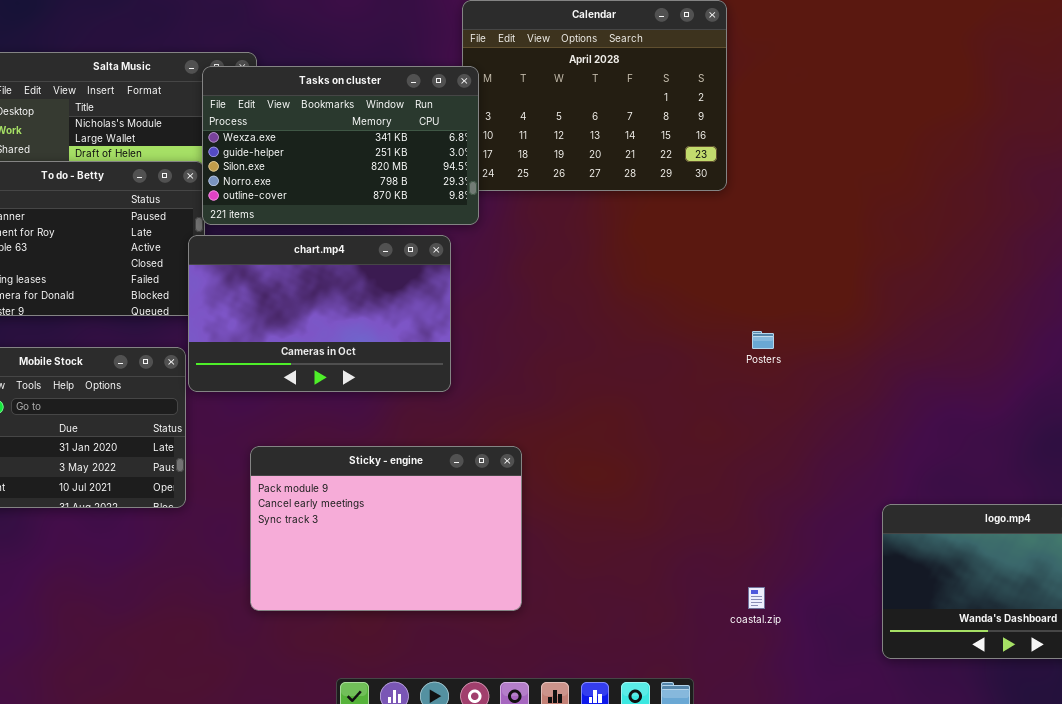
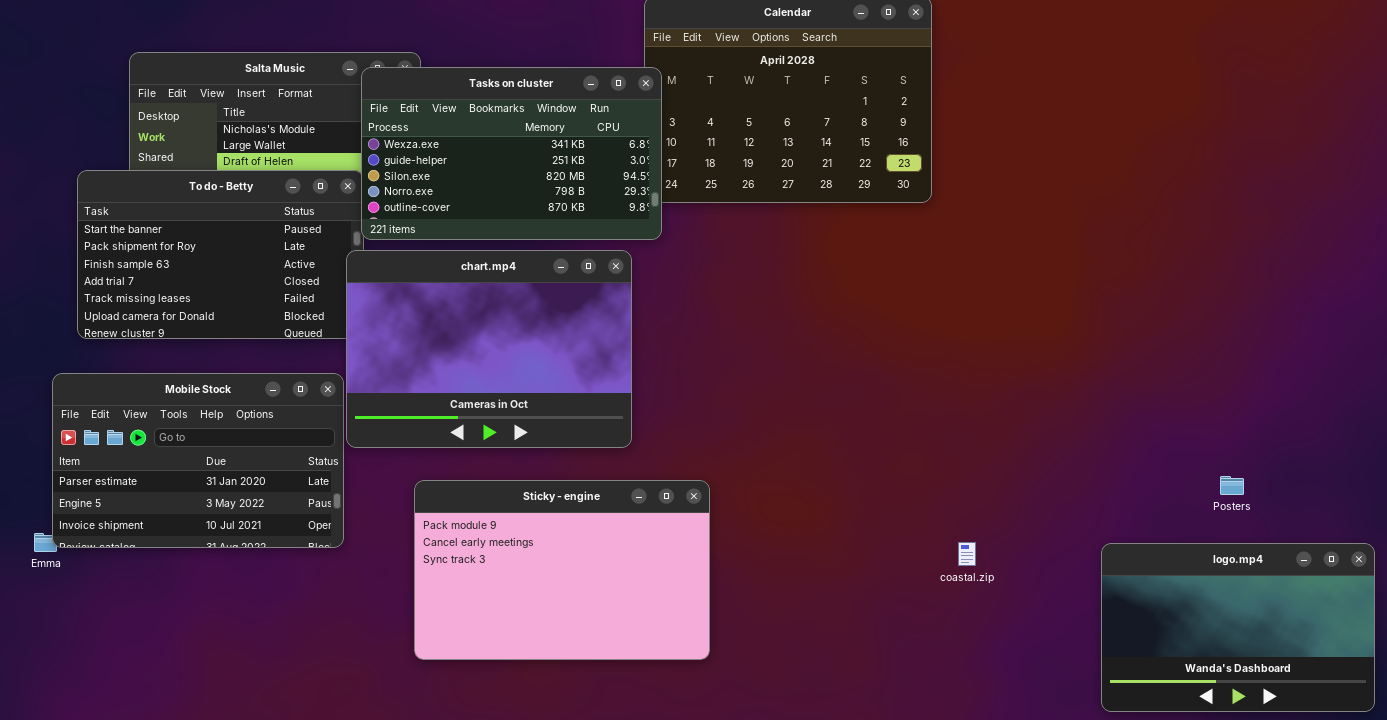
chart.mp4: [188,235,451,392] -> [346,250,632,448], resized
Posters: [752,331,774,349] -> [1220,476,1244,495], moved
coastal.zip: [748,587,765,609] -> [958,542,976,566], moved

